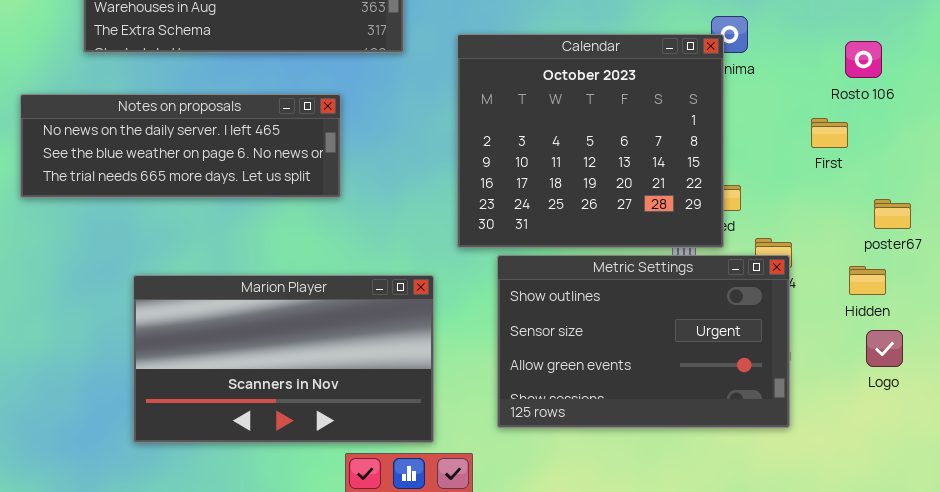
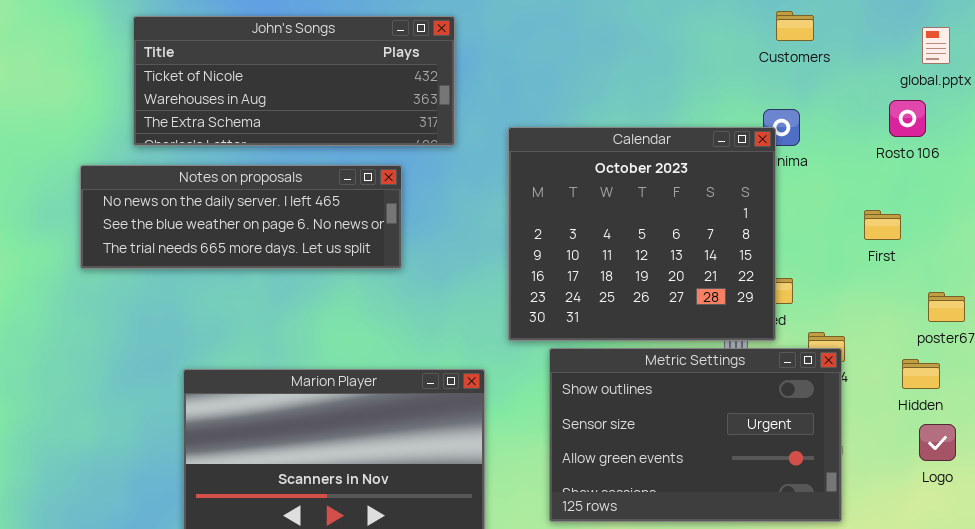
Rosto 106: [845,41,882,78] -> [889,100,926,137], moved
Notes on proposals: [20,94,341,198] -> [80,165,402,269], moved

